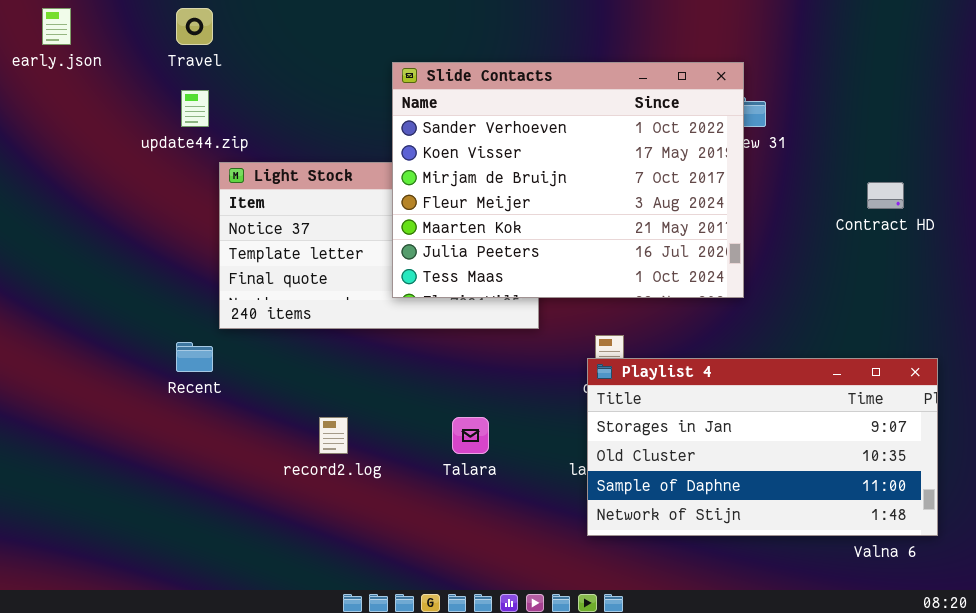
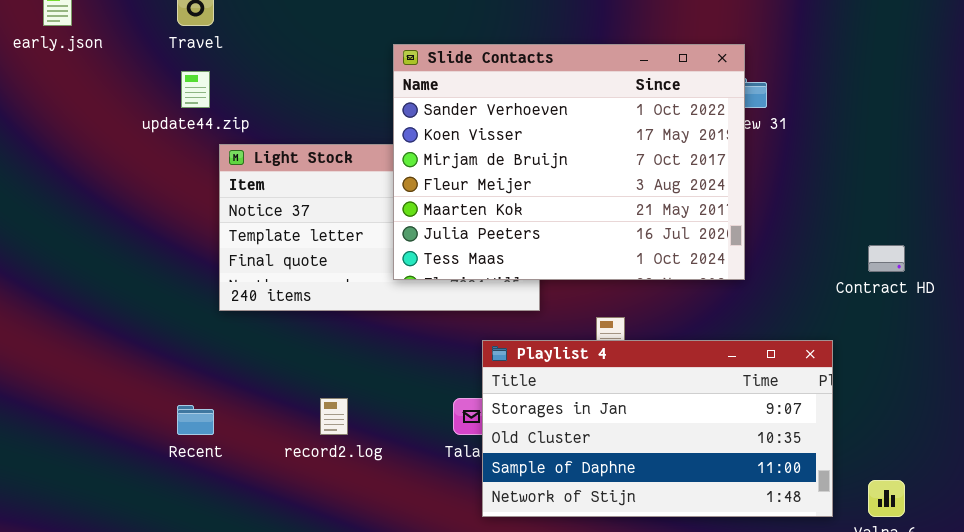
Contract HD: [867,182,904,209] -> [868,245,905,272], moved
Recent: [176,342,213,372] -> [177,405,214,435], moved
Playlist 4: [587,358,938,536] -> [482,340,833,517], moved

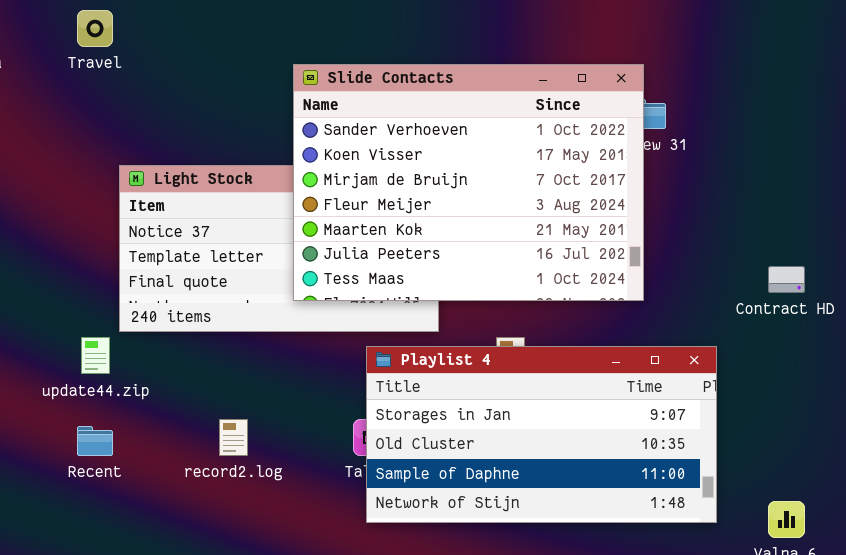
update44.zip: [181,71,210,108] -> [81,337,110,374], moved
Playlist 4: [482,340,833,517] -> [366,346,717,523], moved

